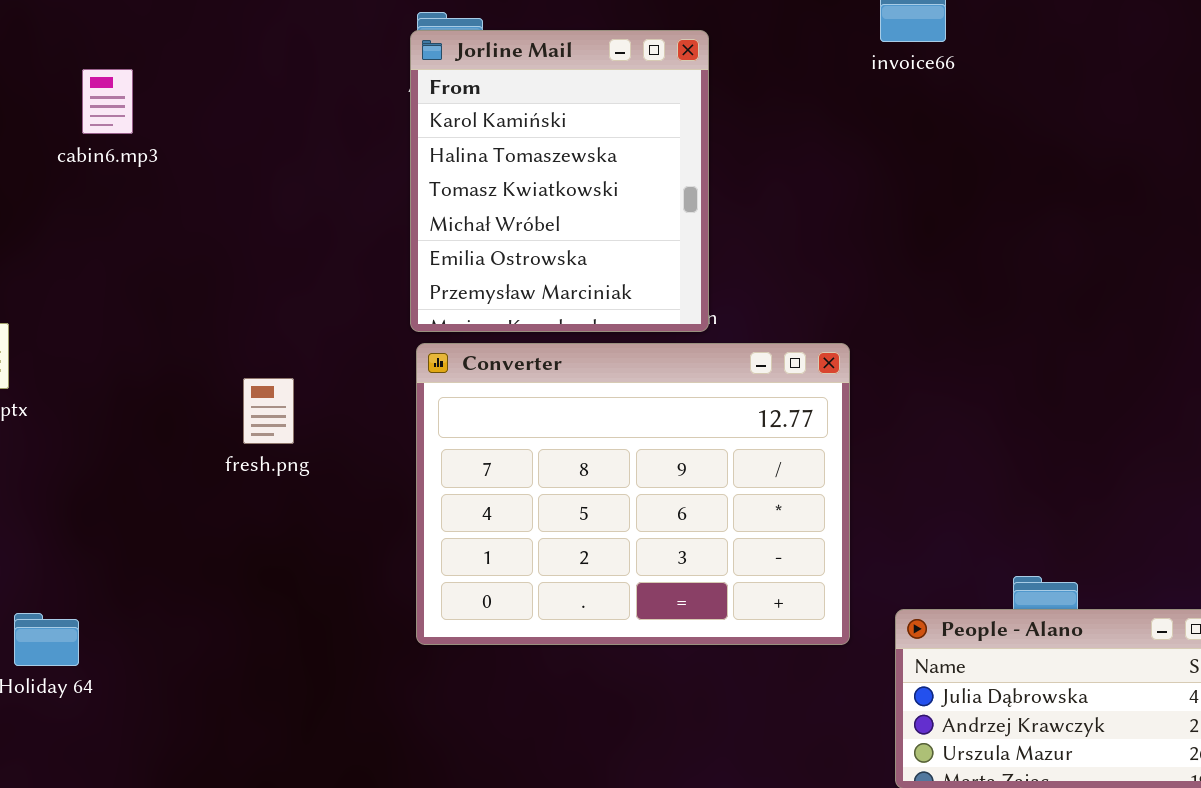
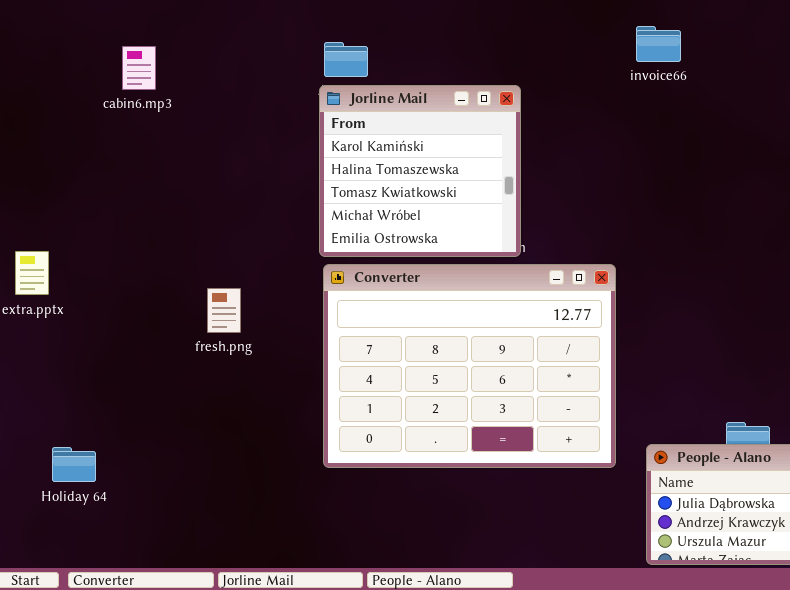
Jorline Mail: [410,30,709,332] -> [319,85,521,257], resized
cabin6.mp3: [82,69,133,134] -> [122,46,156,90], moved

